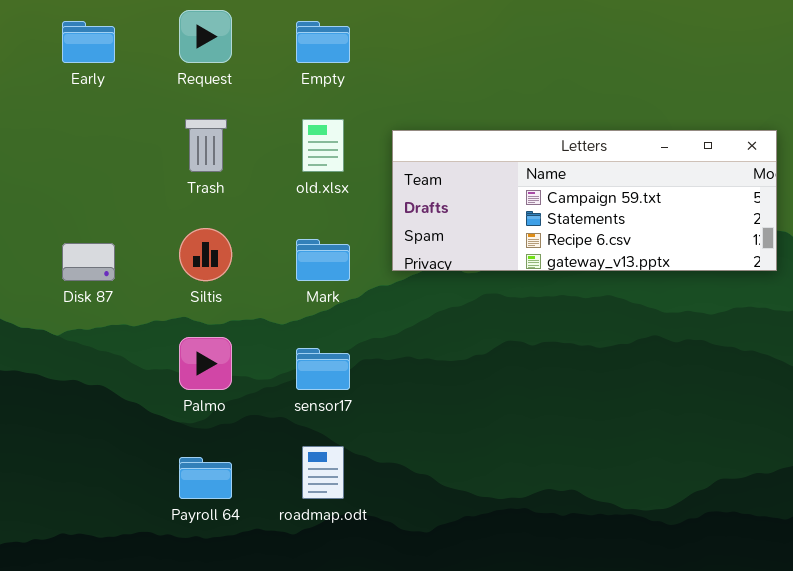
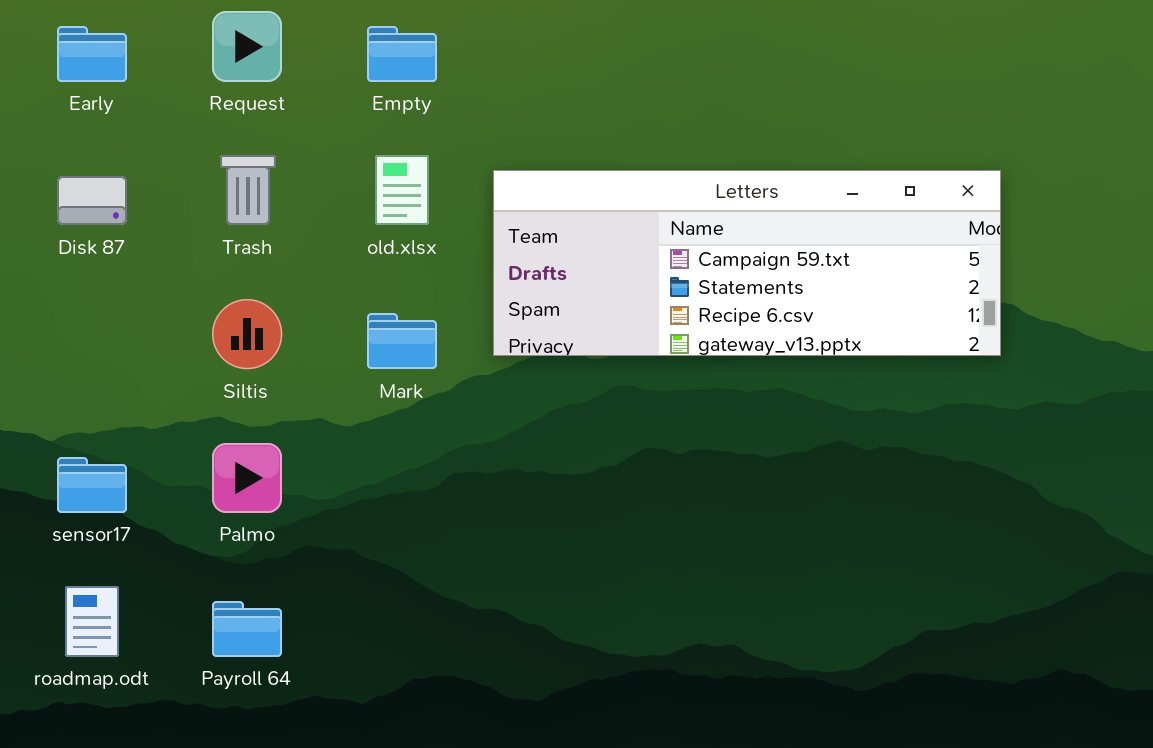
Disk 87: [62,243,115,281] -> [57,176,127,225], moved
sensor17: [296,348,350,390] -> [57,457,127,513], moved
roadmap.odt: [302,446,344,499] -> [65,586,119,657], moved

